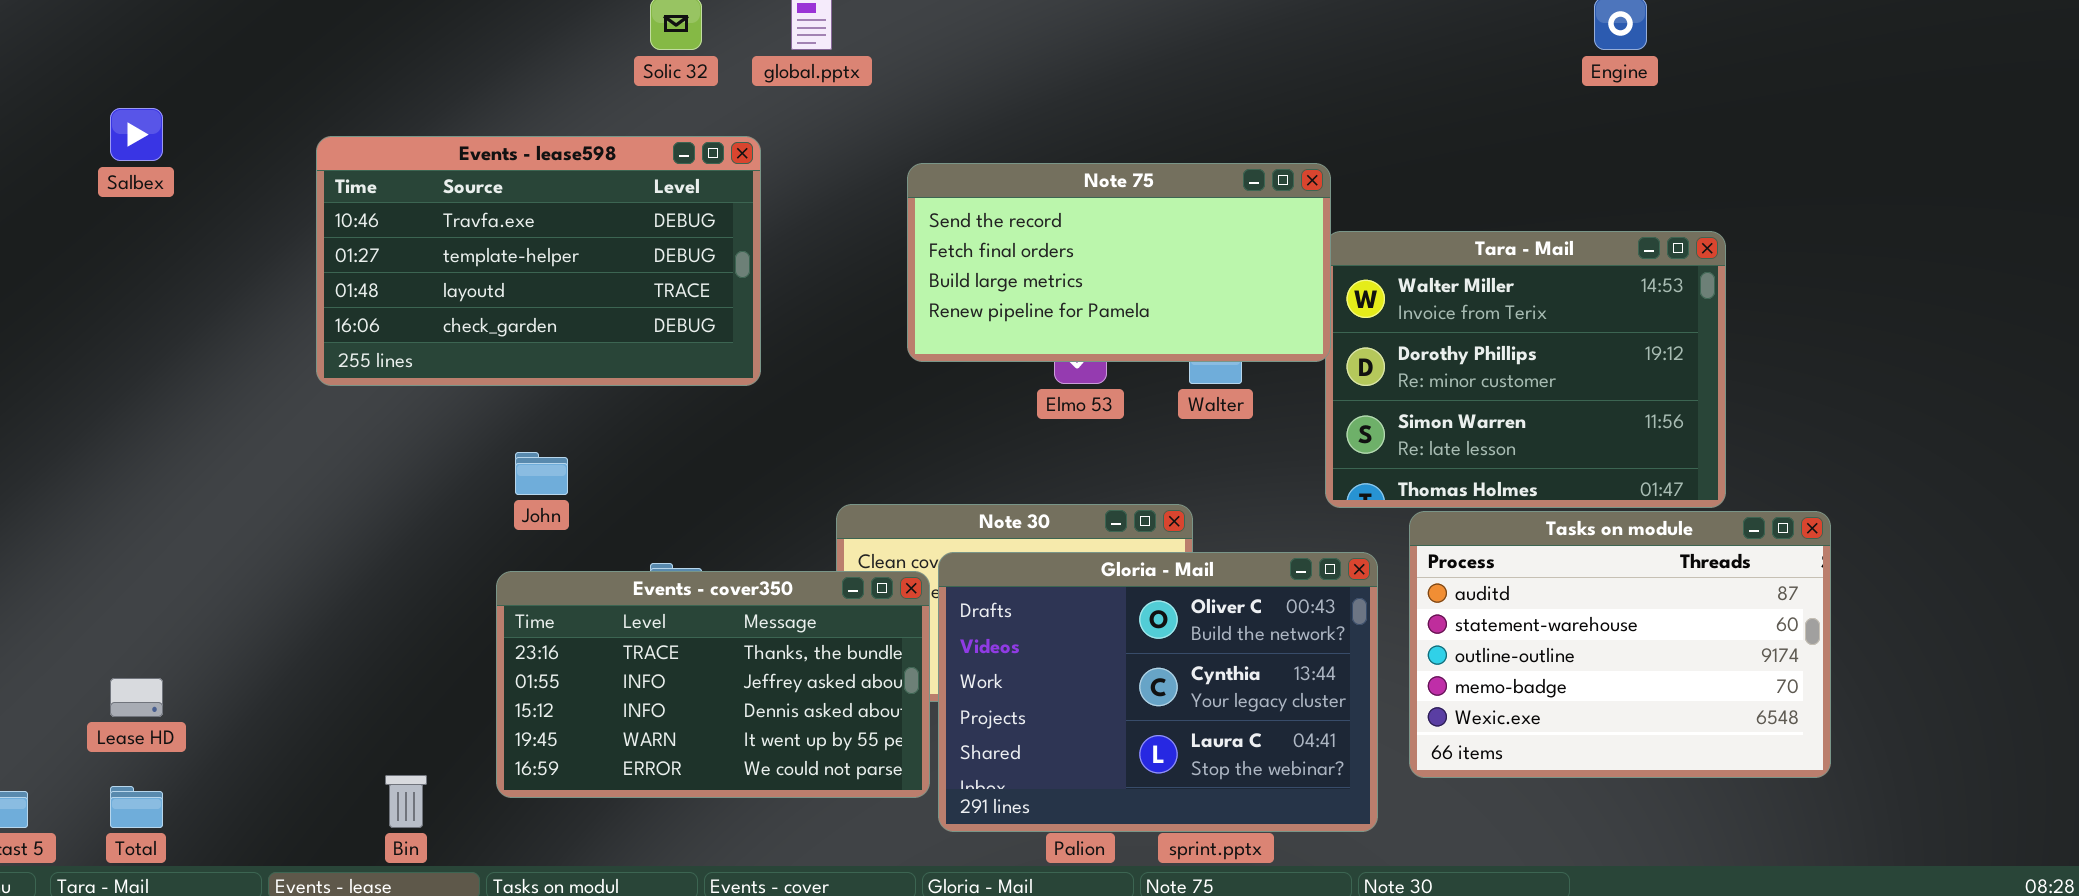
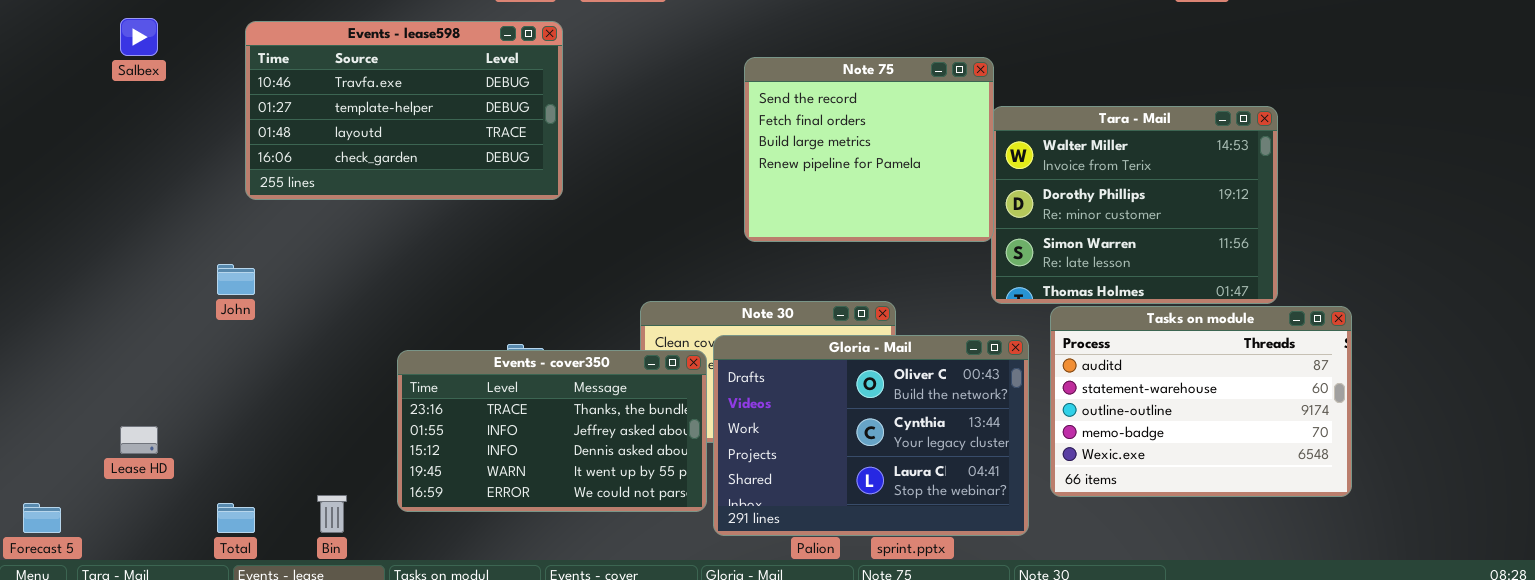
Events - lease598: [316,136,761,386] -> [245,21,563,200], moved
Note 75: [907,163,1331,362] -> [744,57,994,242], resized
John: [515,452,568,495] -> [217,264,255,295], moved
Total: [110,786,163,828] -> [217,503,255,533], moved

